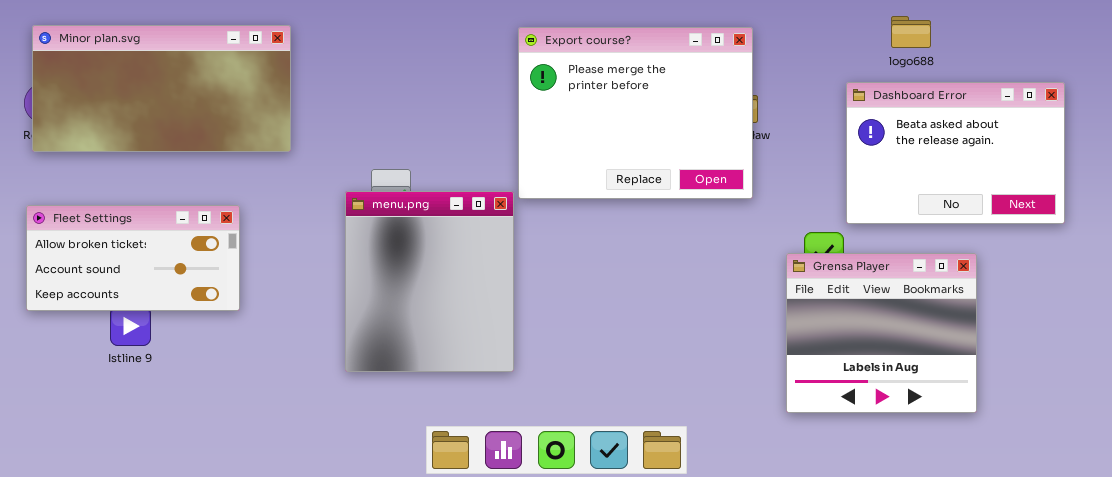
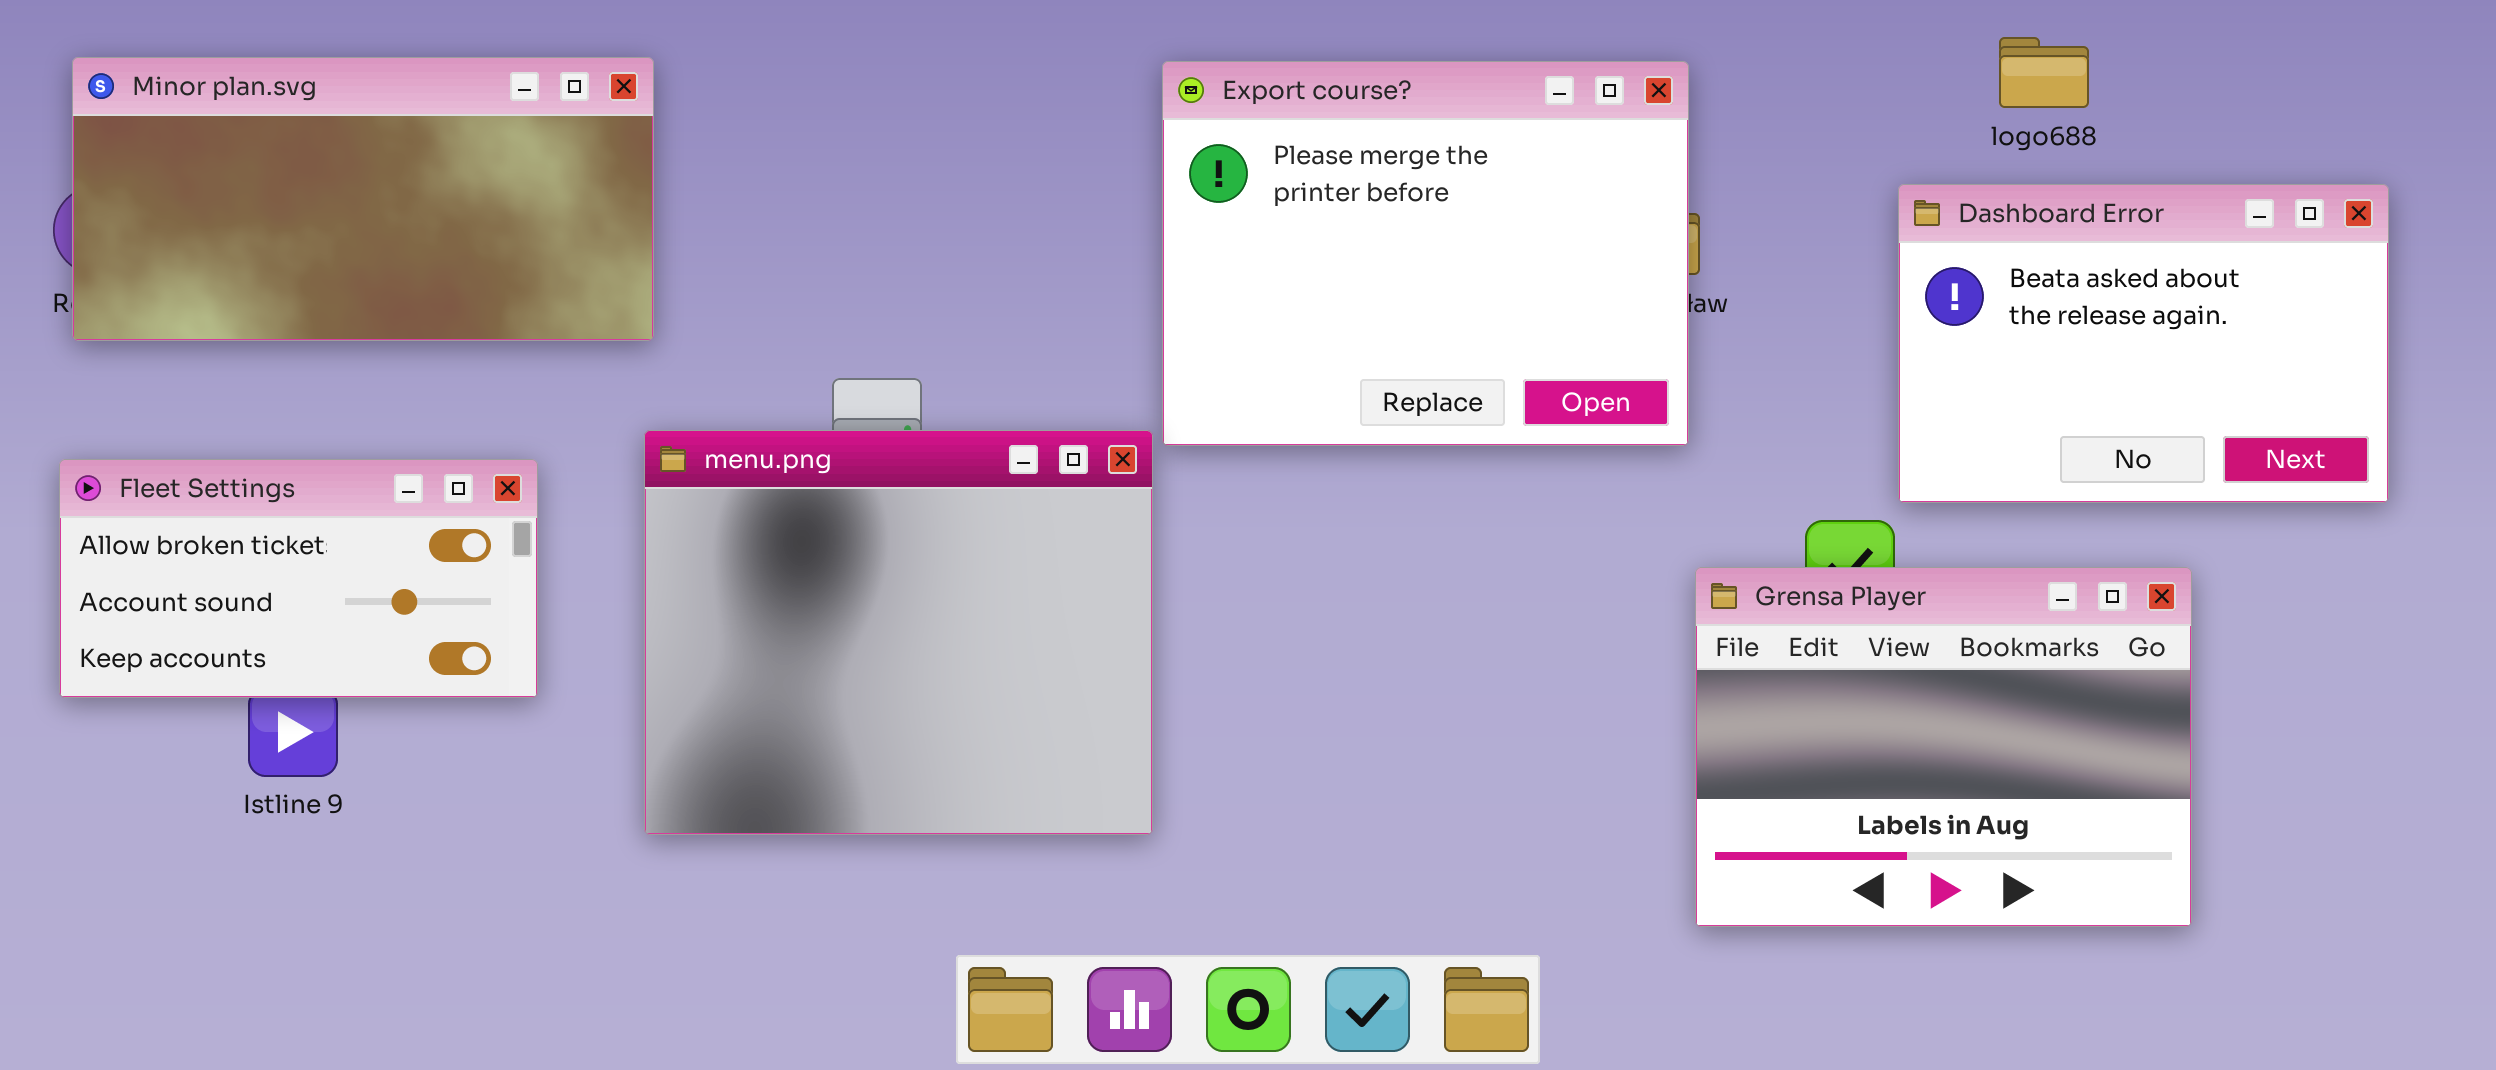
menu.png: [345,191,514,372] -> [644,430,1153,835], resized
Grensa Player: [786,253,977,413] -> [1695,567,2192,927], resized

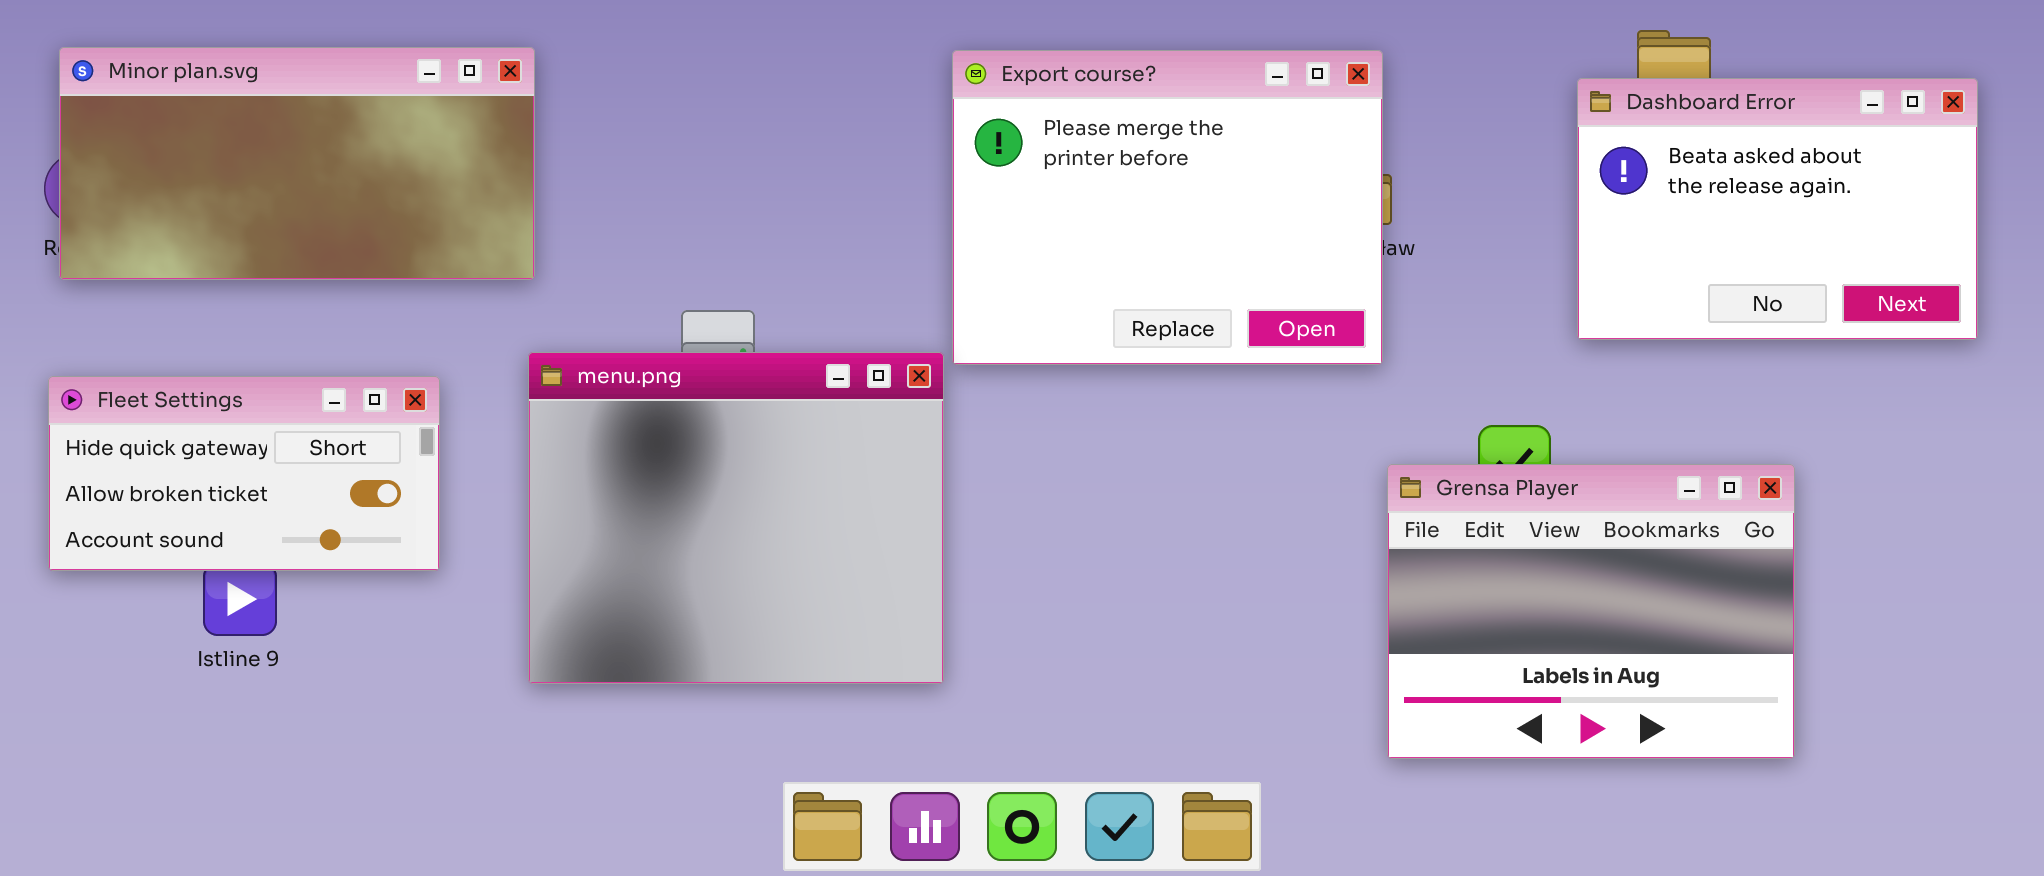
Dashboard Error: [1898,184,2389,503] -> [1577,78,1978,340], moved
Fleet Settings: [59,459,538,698] -> [48,376,440,571], scrolled up 1 row

